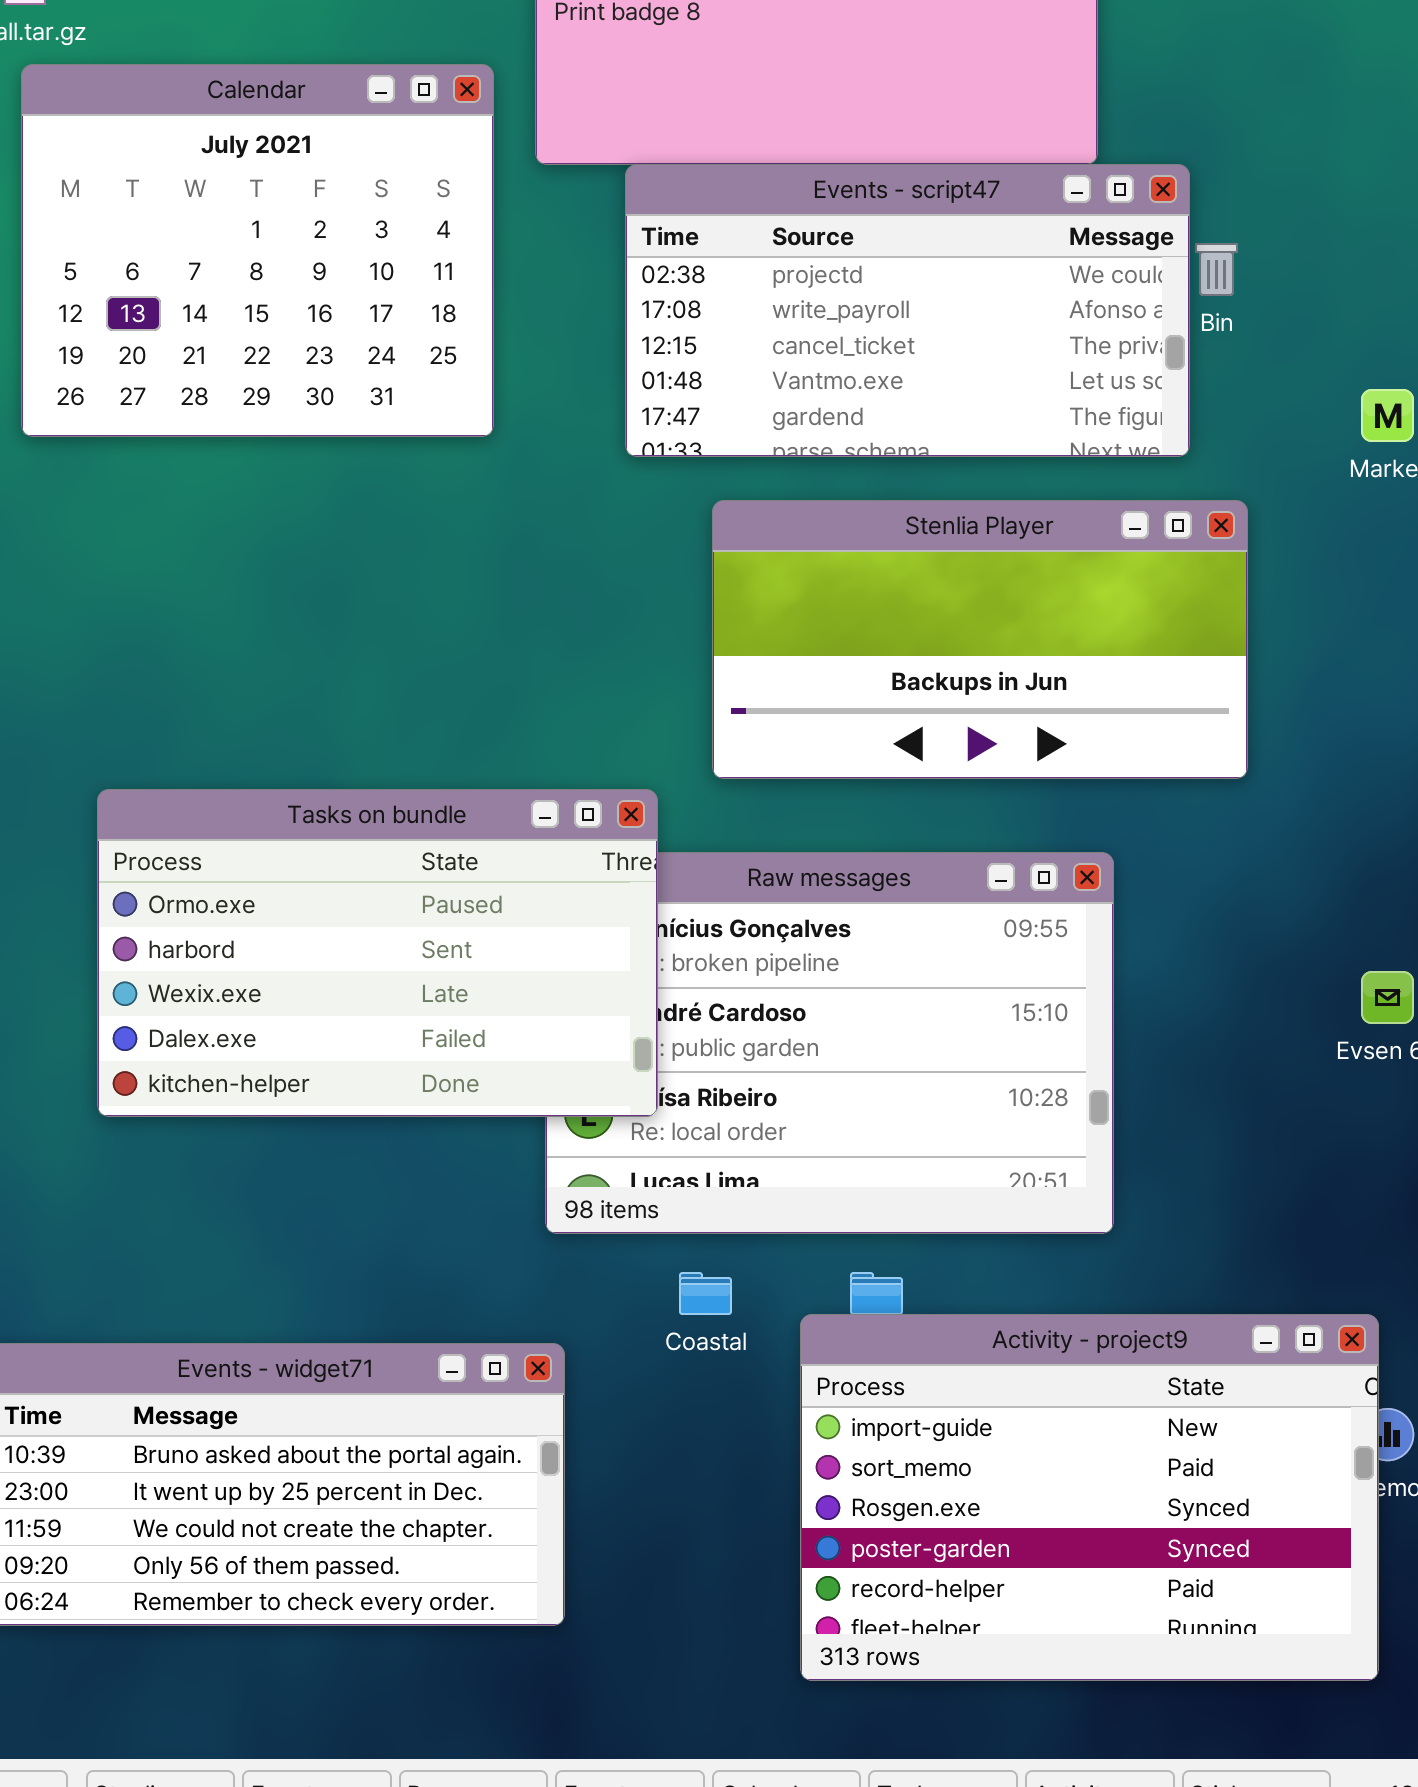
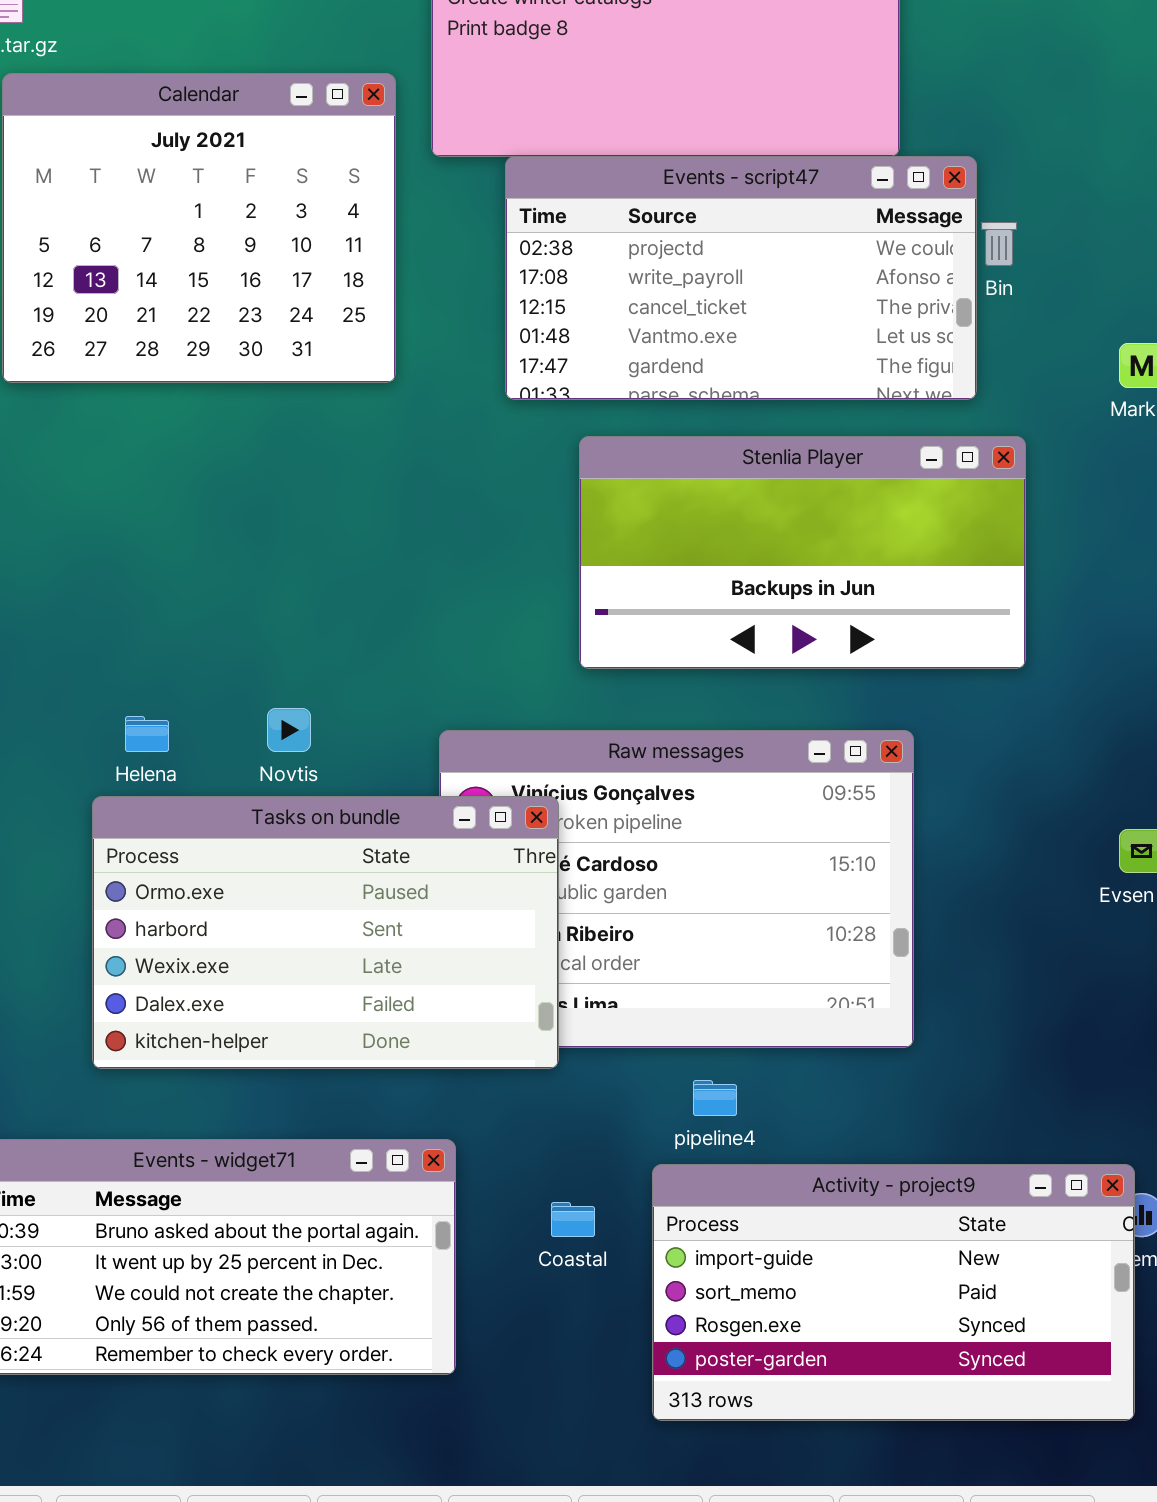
Tasks on bundle: [97,789,658,1117] -> [92,796,559,1069], moved
Coastal: [679,1272,732,1315] -> [551,1202,595,1237], moved
Activity - project9: [800,1314,1379,1681] -> [652,1164,1135,1421], resized

